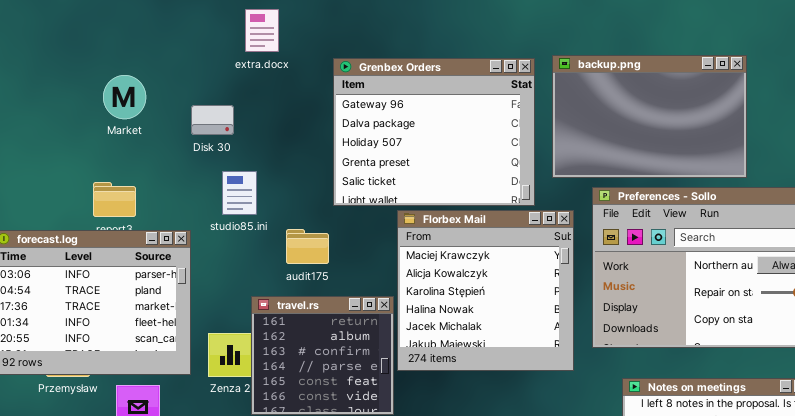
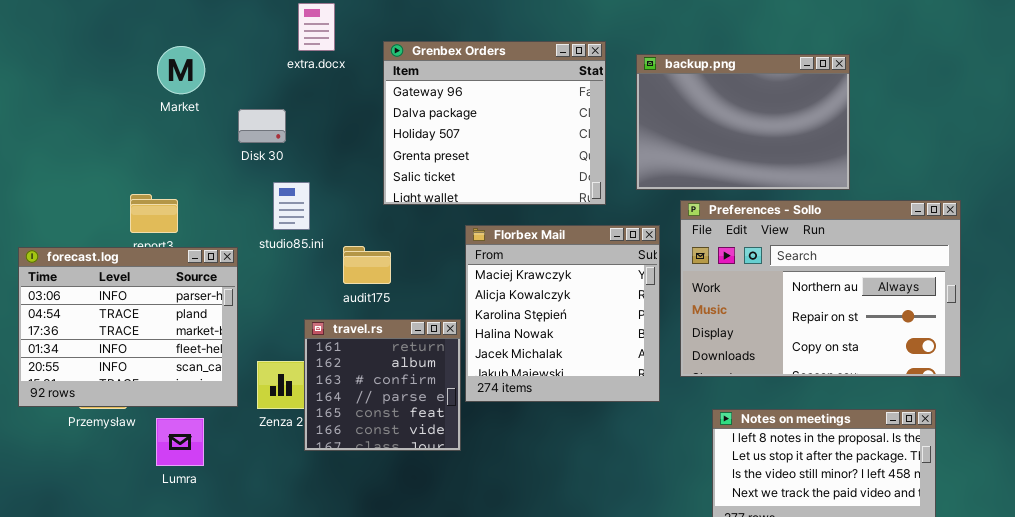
Grenbex Orders: [333,58,535,206] -> [383,41,606,205], moved
Market: [103,75,146,119] -> [157,46,205,94], moved

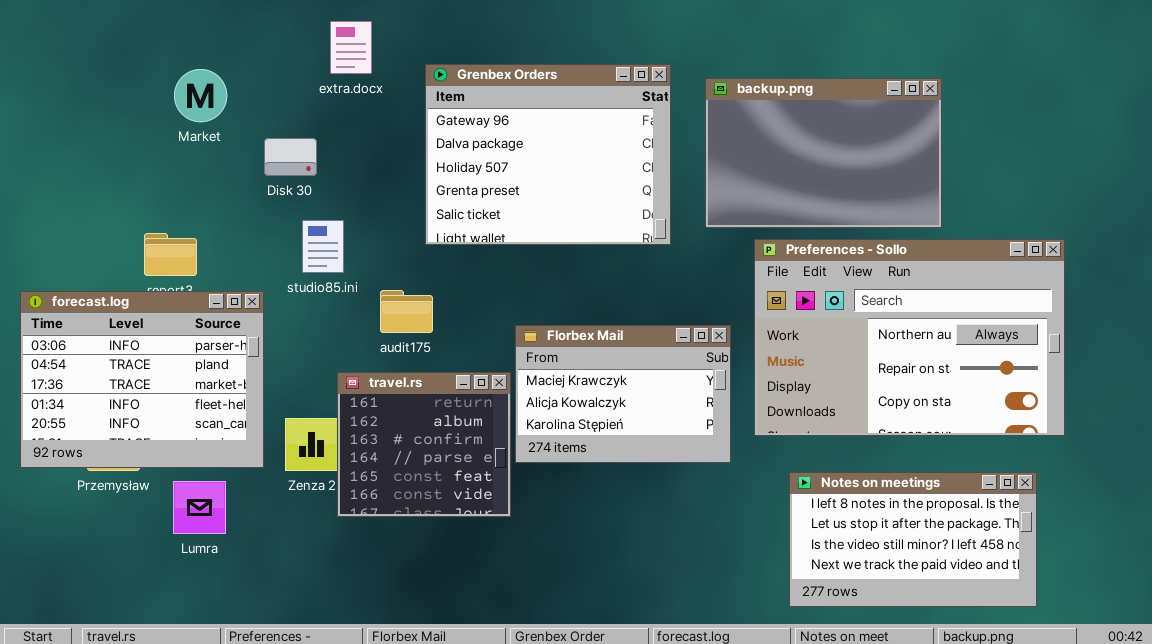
Florbex Mail: [465,225,660,402] -> [515,325,731,463], resized

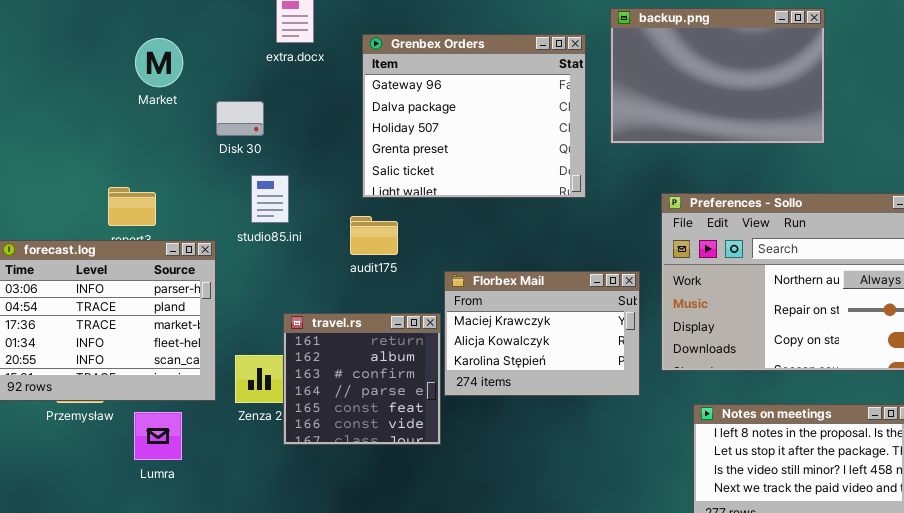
backup.png: [705,78,942,228] -> [610,8,825,144], moved
audit175: [380,290,433,333] -> [350,216,398,255], moved

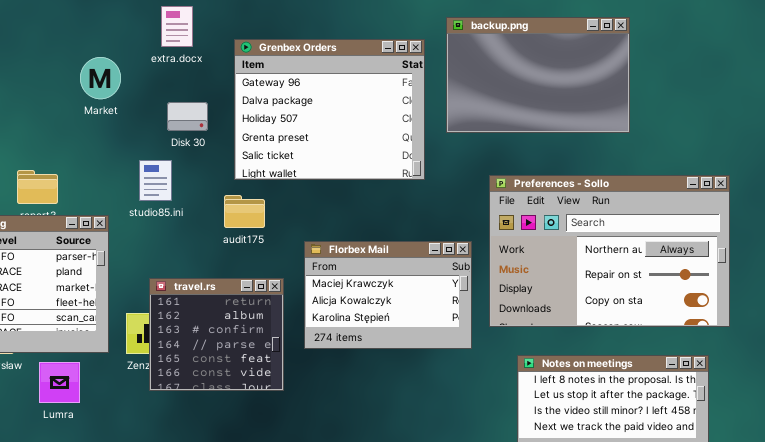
Market: [135,38,183,87] -> [80,57,121,99], moved
Disk 30: [216,101,264,136] -> [167,102,208,131], moved
travel.rs: [283,313,441,445] -> [149,278,284,391], moved

